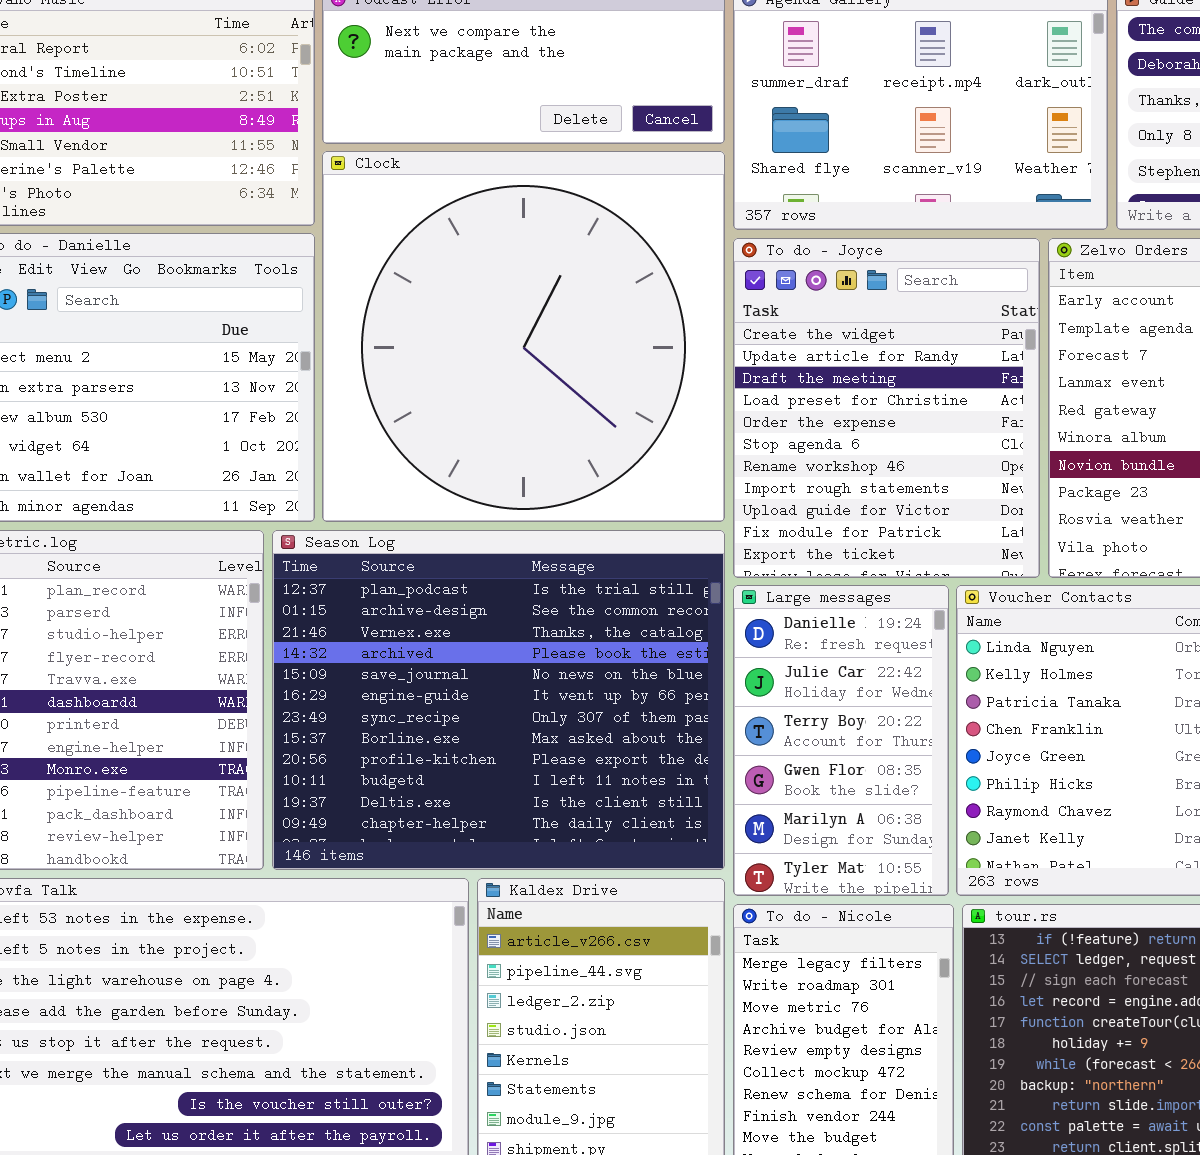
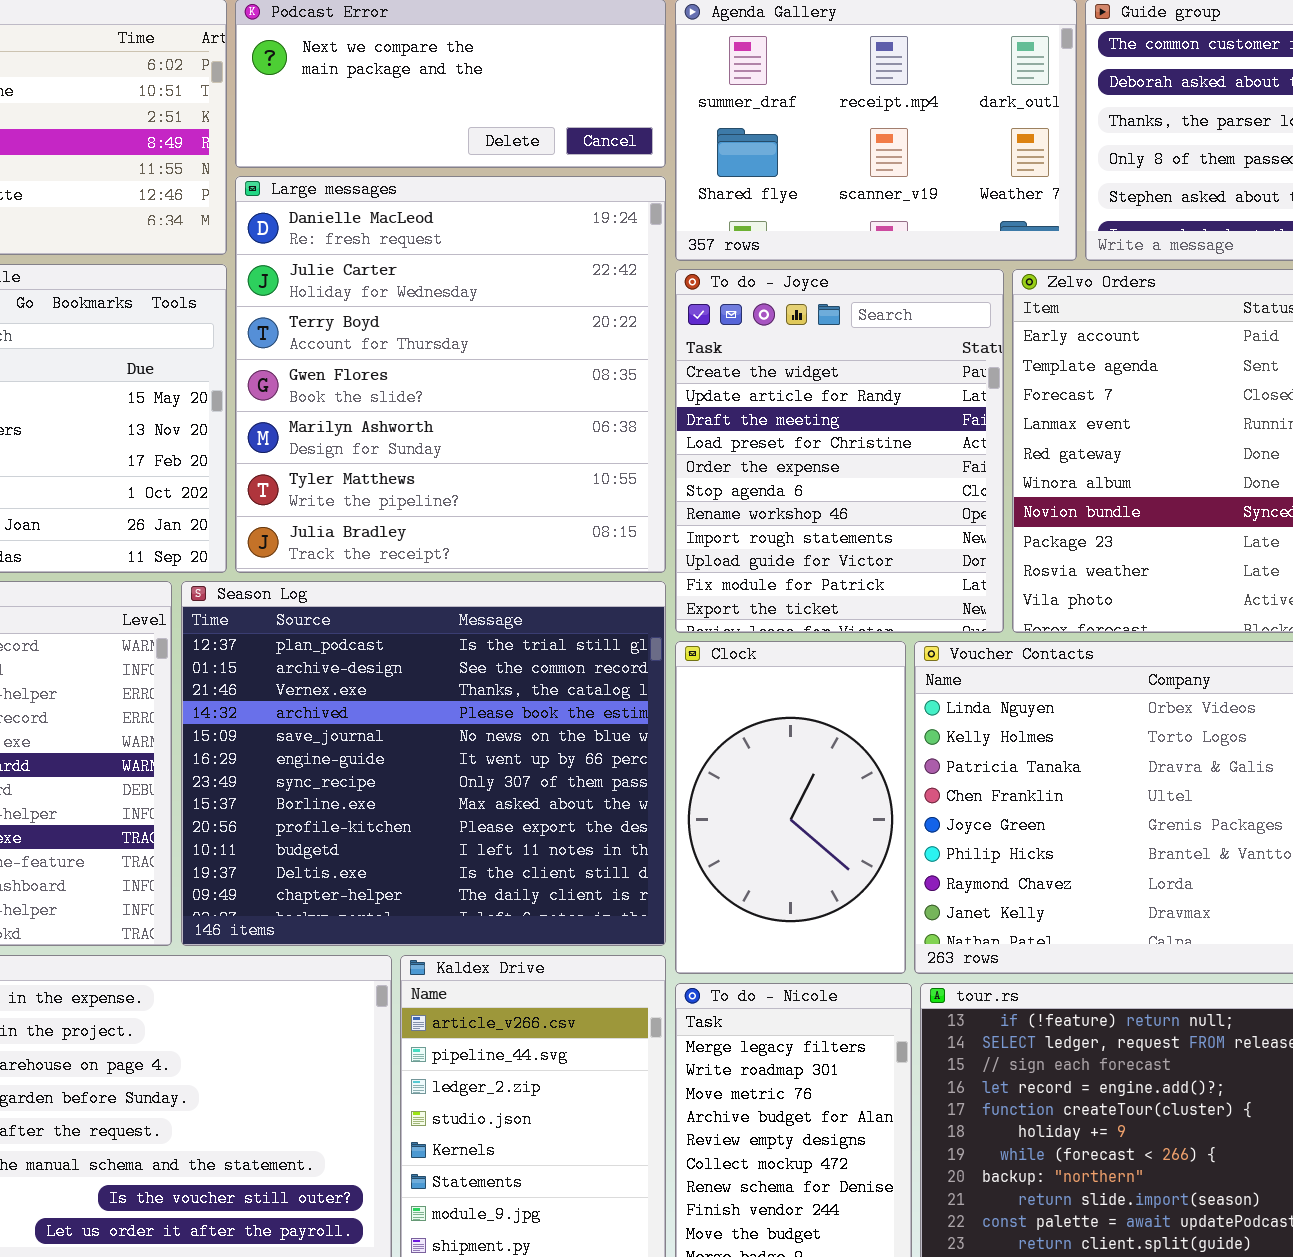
Clock: [322,151,725,522] -> [675,641,906,974], moved, resized
Large messages: [733,585,949,896] -> [235,176,666,573], moved, resized

